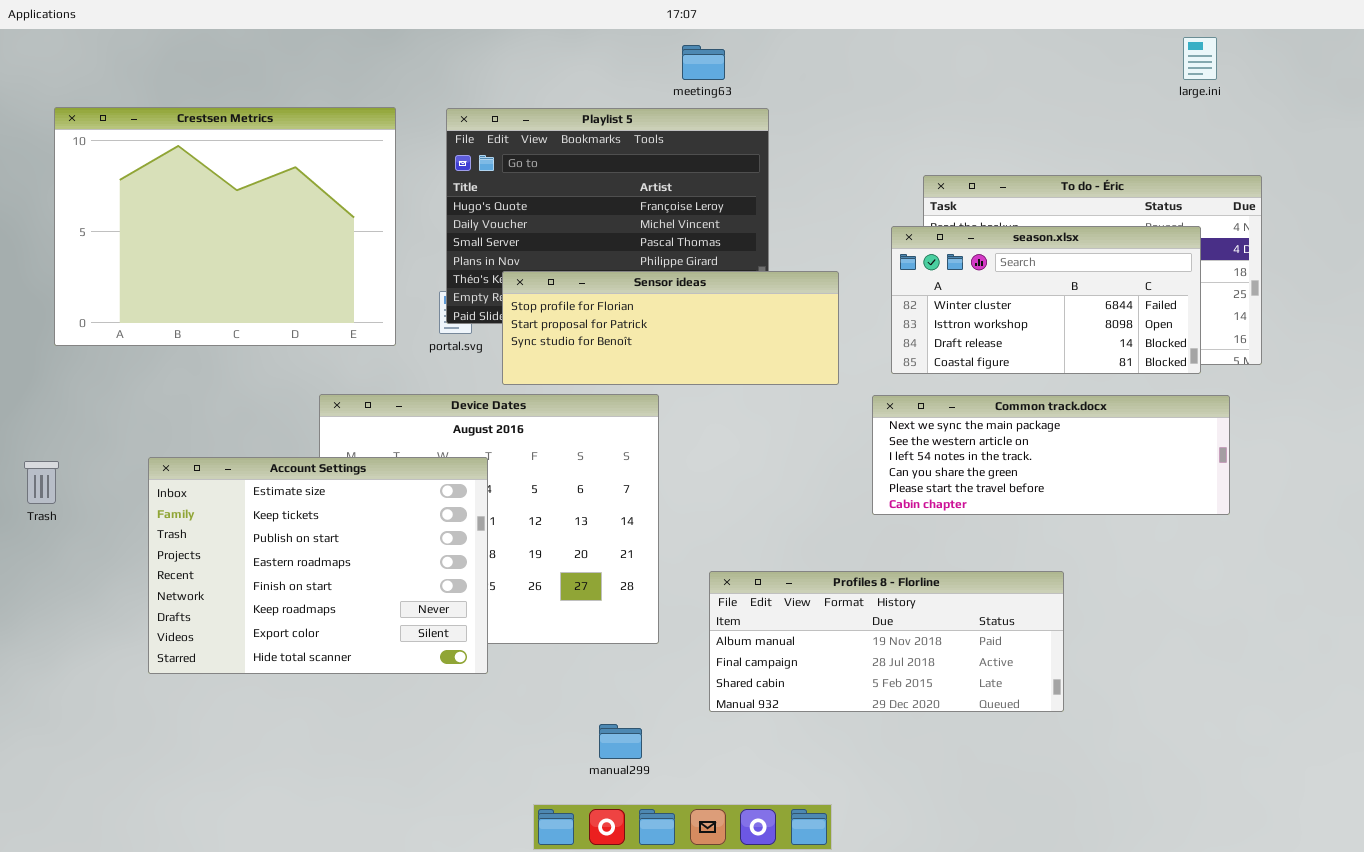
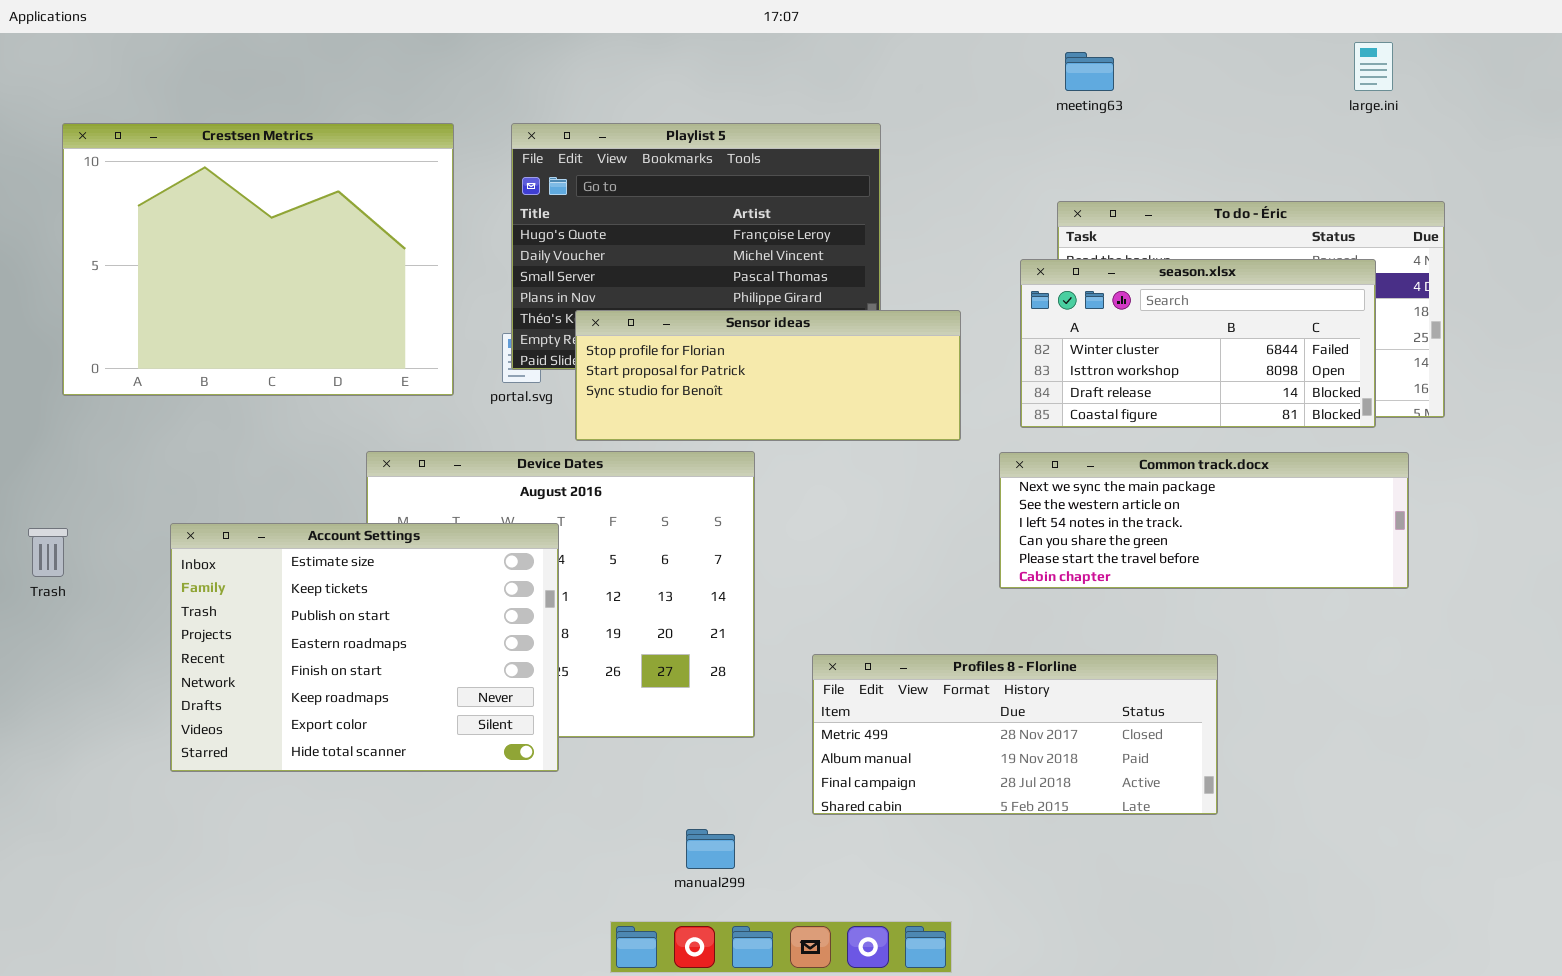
meeting63: [682,45,725,80] -> [1065,52,1114,91], moved
Profiles 8 - Florline: [709,571,1064,712] -> [812,654,1218,815], scrolled up 1 row

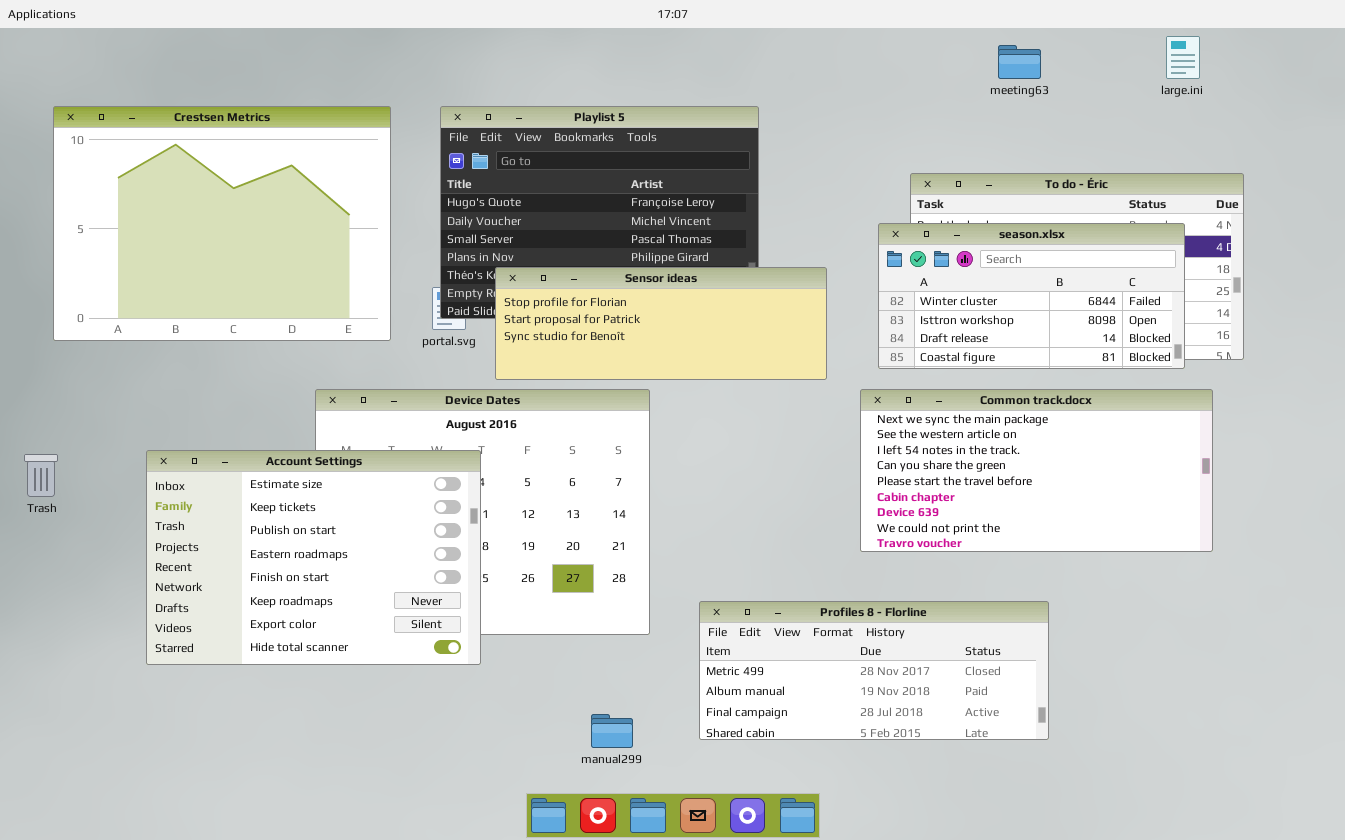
meeting63: [1065,52,1114,91] -> [998,45,1041,79], moved
Common track.docx: [999,452,1409,589] -> [860,389,1213,552], resized
Profiles 8 - Florline: [812,654,1218,815] -> [699,601,1049,740], moved

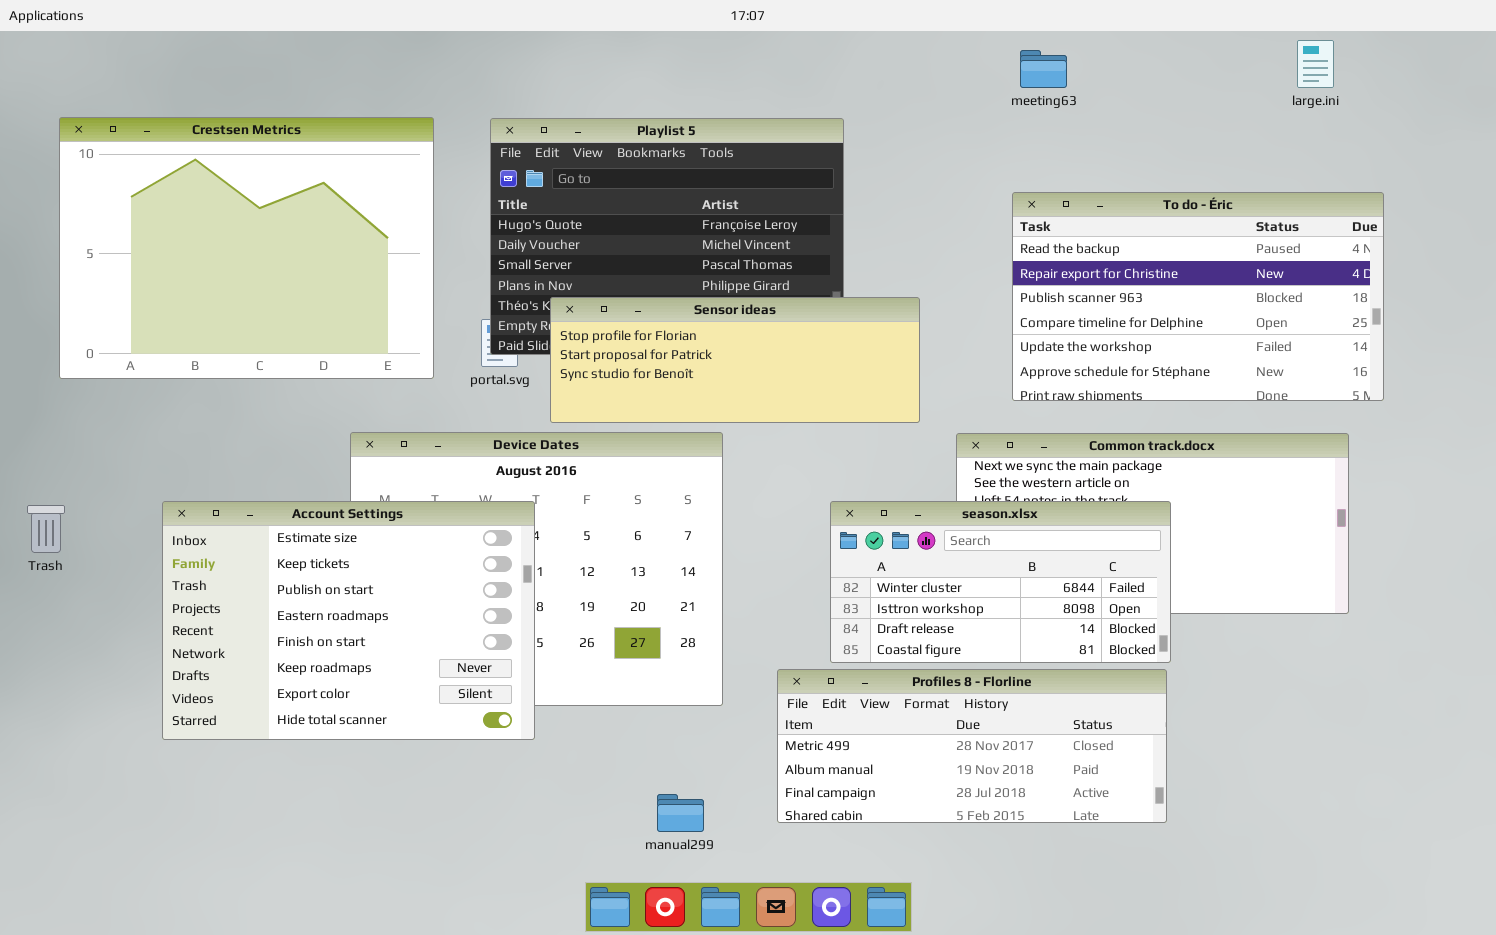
meeting63: [998,45,1041,79] -> [1020,50,1067,88], moved
season.xlsx: [878,223,1185,369] -> [830,501,1171,663], moved

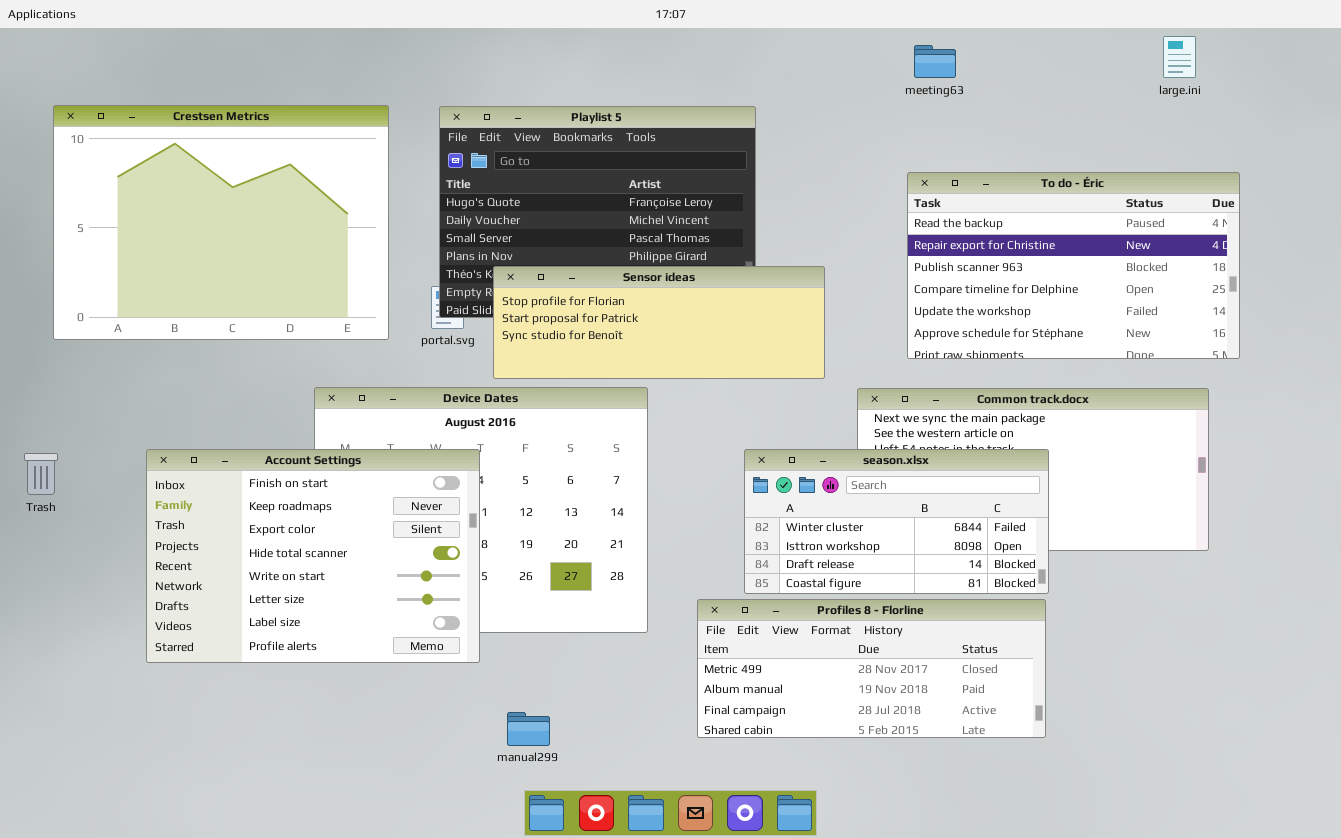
Account Settings: [162,501,535,740] -> [146,449,480,663], scrolled down 4 rows
manual299: [657,794,704,832] -> [507,712,550,746], moved

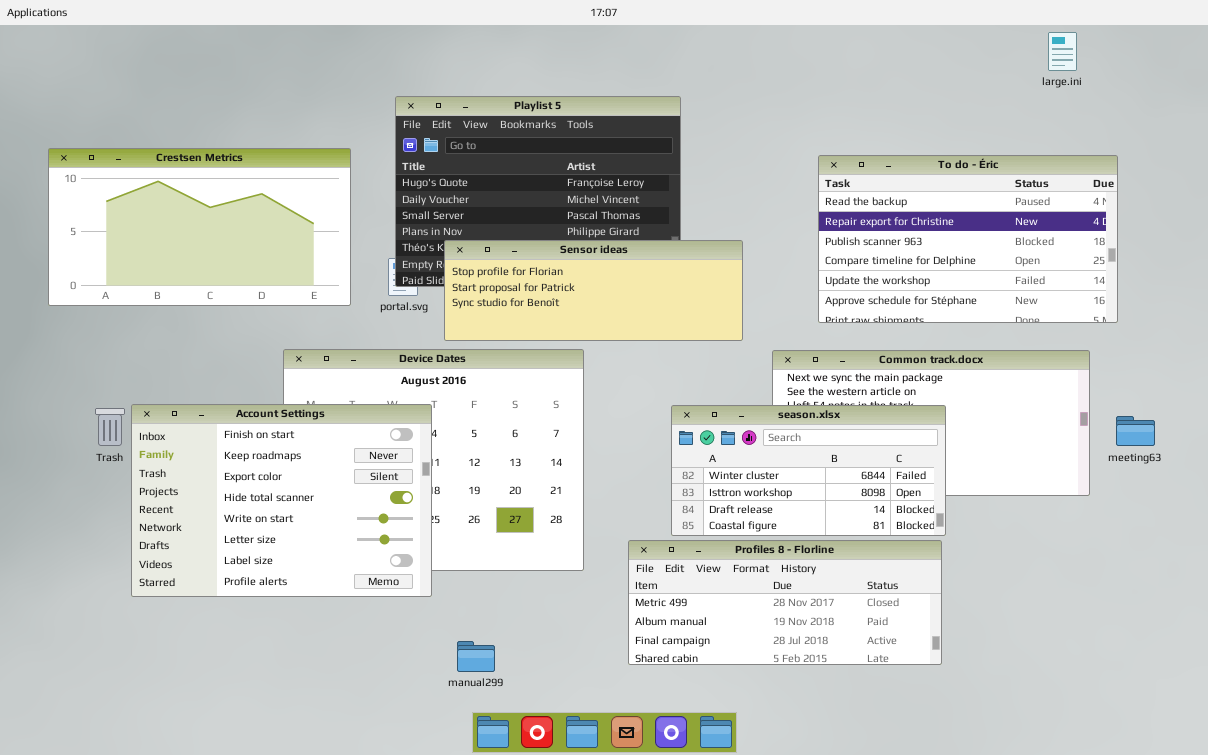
meeting63: [914,45,956,78] -> [1116,416,1155,446], moved
Crestsen Metrics: [53,105,389,340] -> [48,148,351,306], resized
Trash: [24,453,58,495] -> [95,408,125,446], moved

